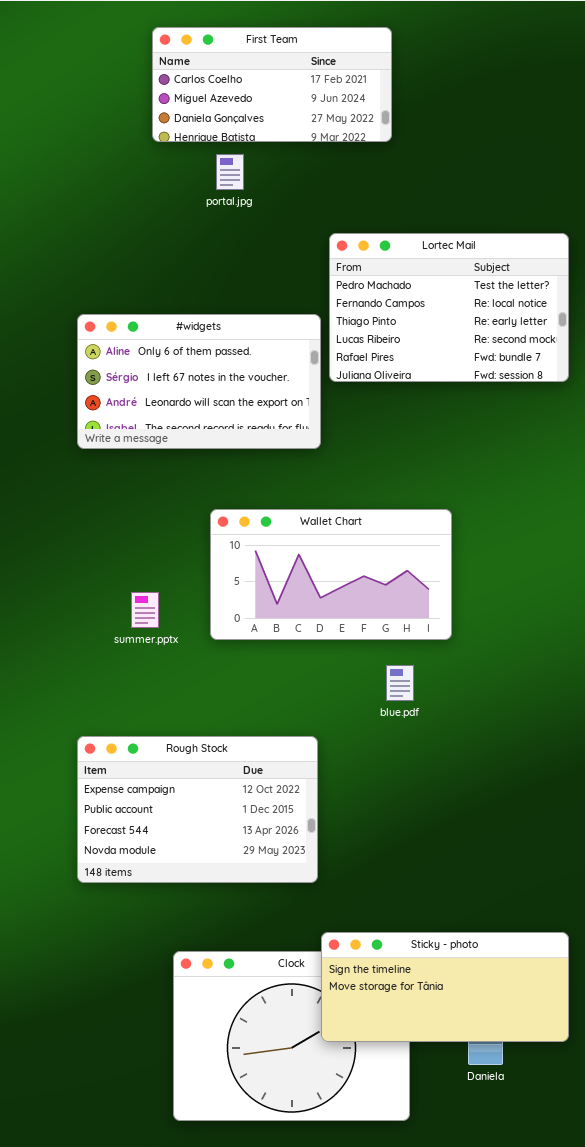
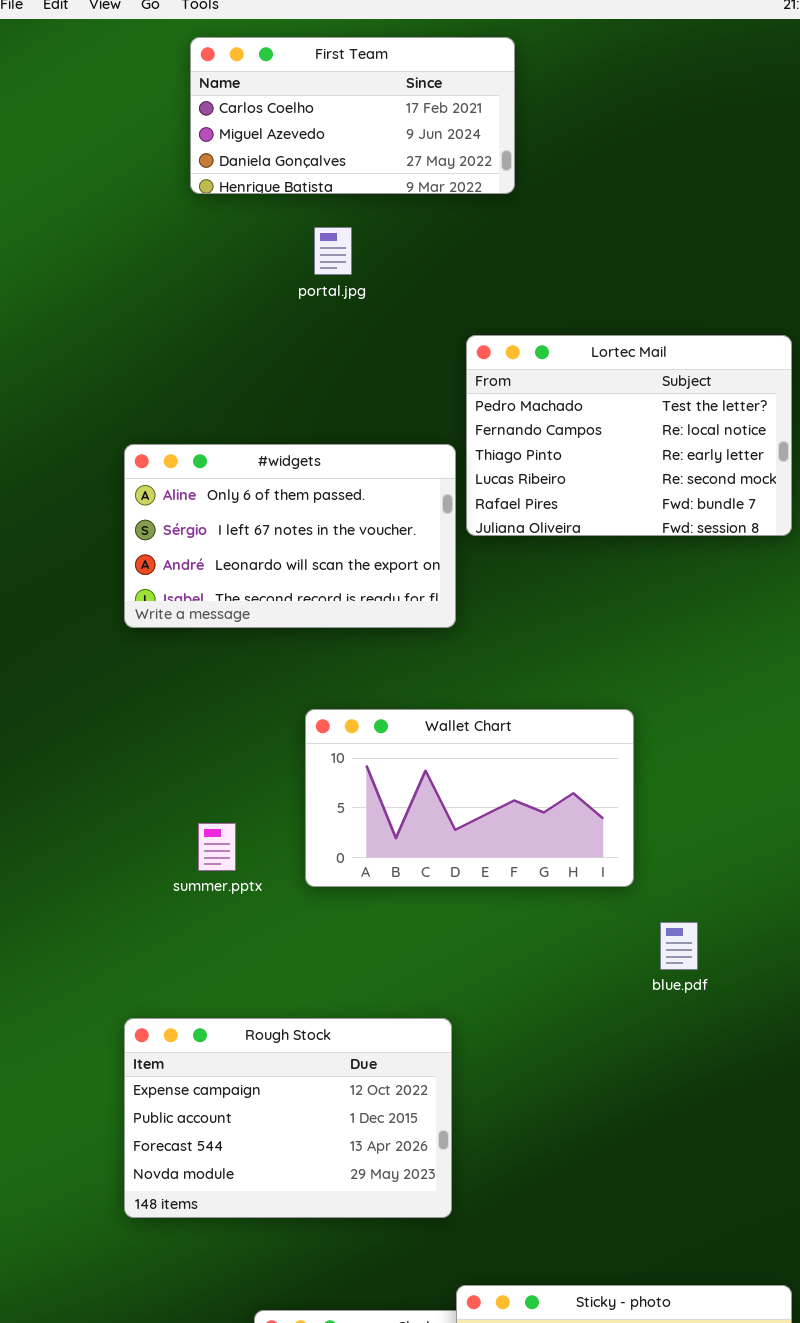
First Team: [152,27,392,142] -> [190,37,515,194], moved
blue.pdf: [386,665,414,701] -> [660,922,698,970], moved

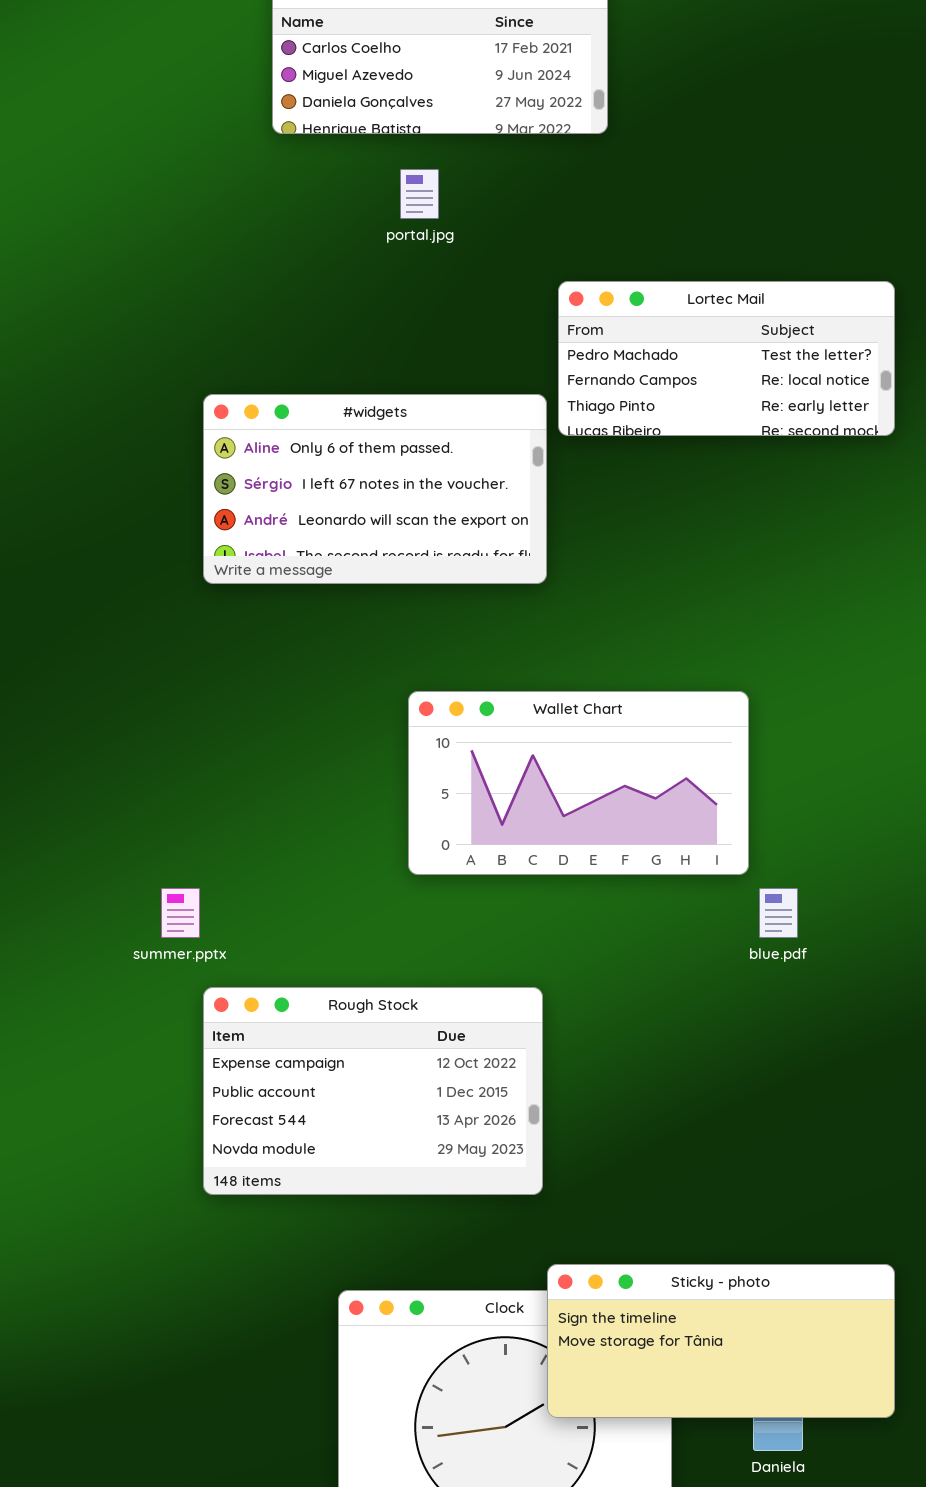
Lortec Mail: [466,335,792,536] -> [558,281,895,436], resized
Wallet Chart: [305,709,634,887] -> [408,691,749,875], moved
summer.pptx: [198,823,236,871] -> [161,888,200,938], moved

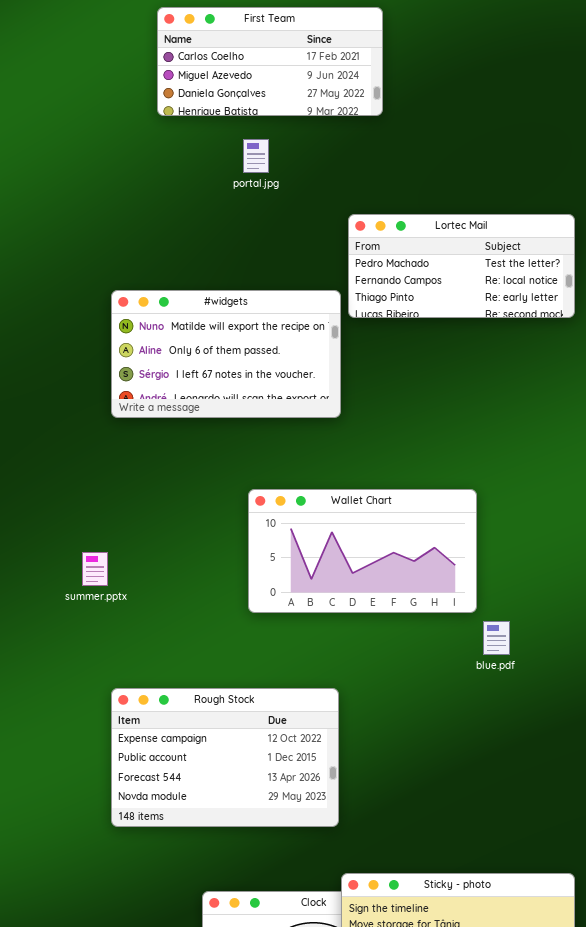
#widgets: [203,394,547,584] -> [111,290,341,418], scrolled up 1 row
summer.pptx: [161,888,200,938] -> [82,552,108,586], moved

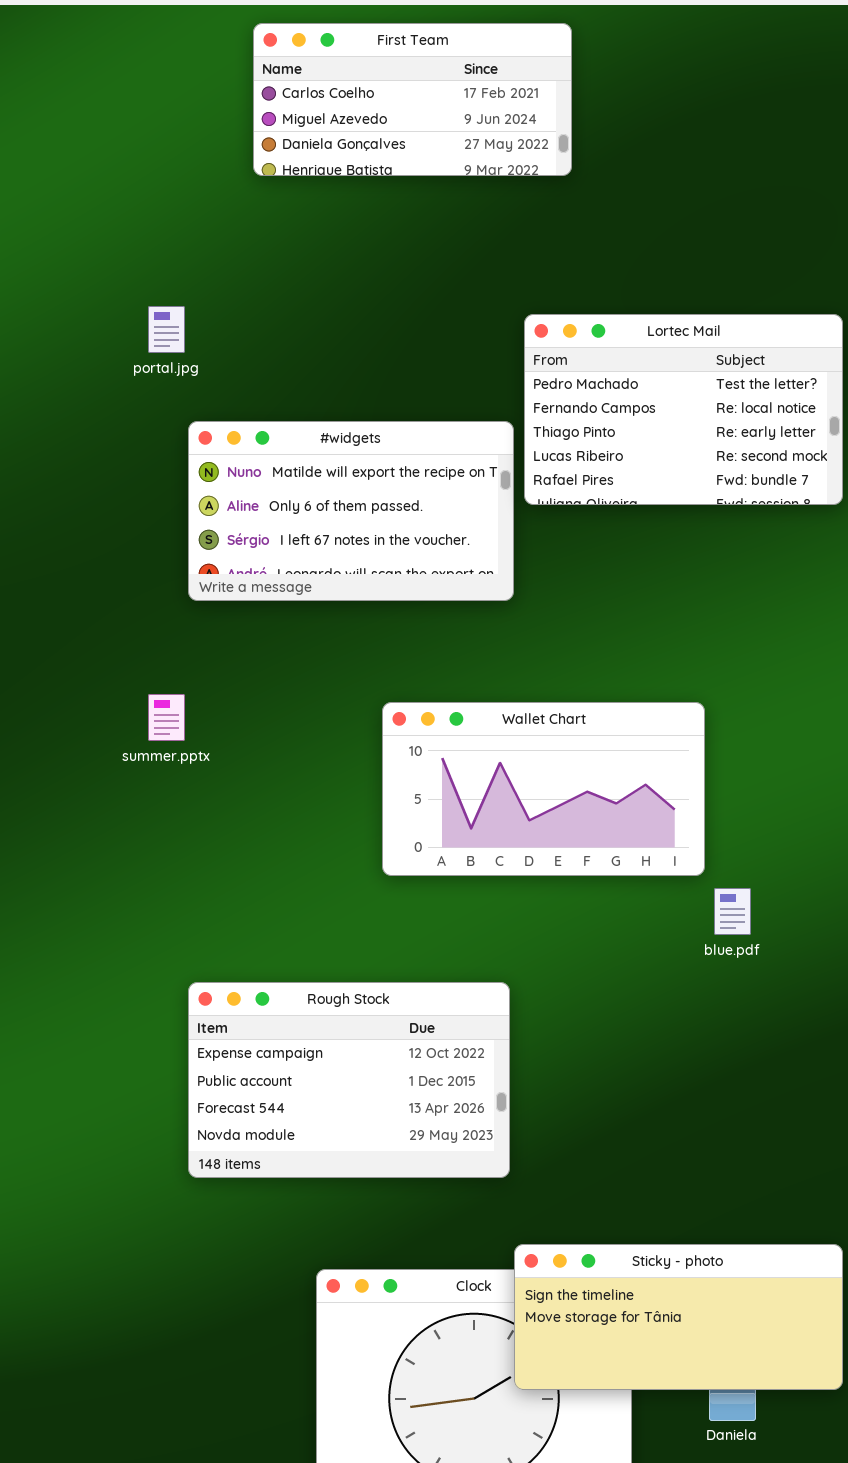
portal.jpg: [243,139,269,173] -> [148,306,185,353], moved
Lortec Mail: [348,214,575,318] -> [524,314,843,505], resized
summer.pptx: [82,552,108,586] -> [148,694,185,741], moved

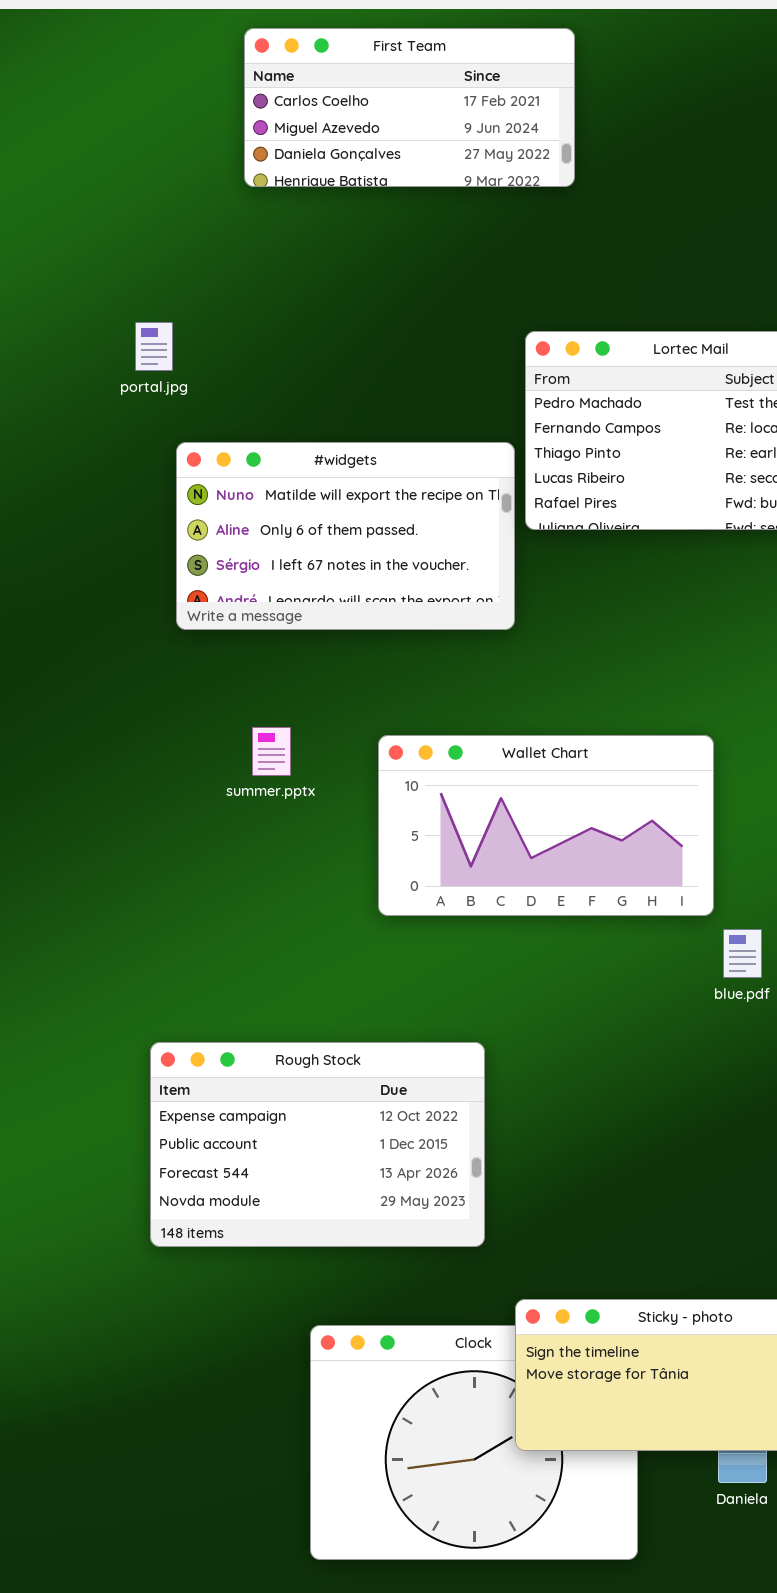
summer.pptx: [148,694,185,741] -> [252,727,291,776], moved
Rough Stock: [188,982,510,1178] -> [150,1042,485,1247], moved

